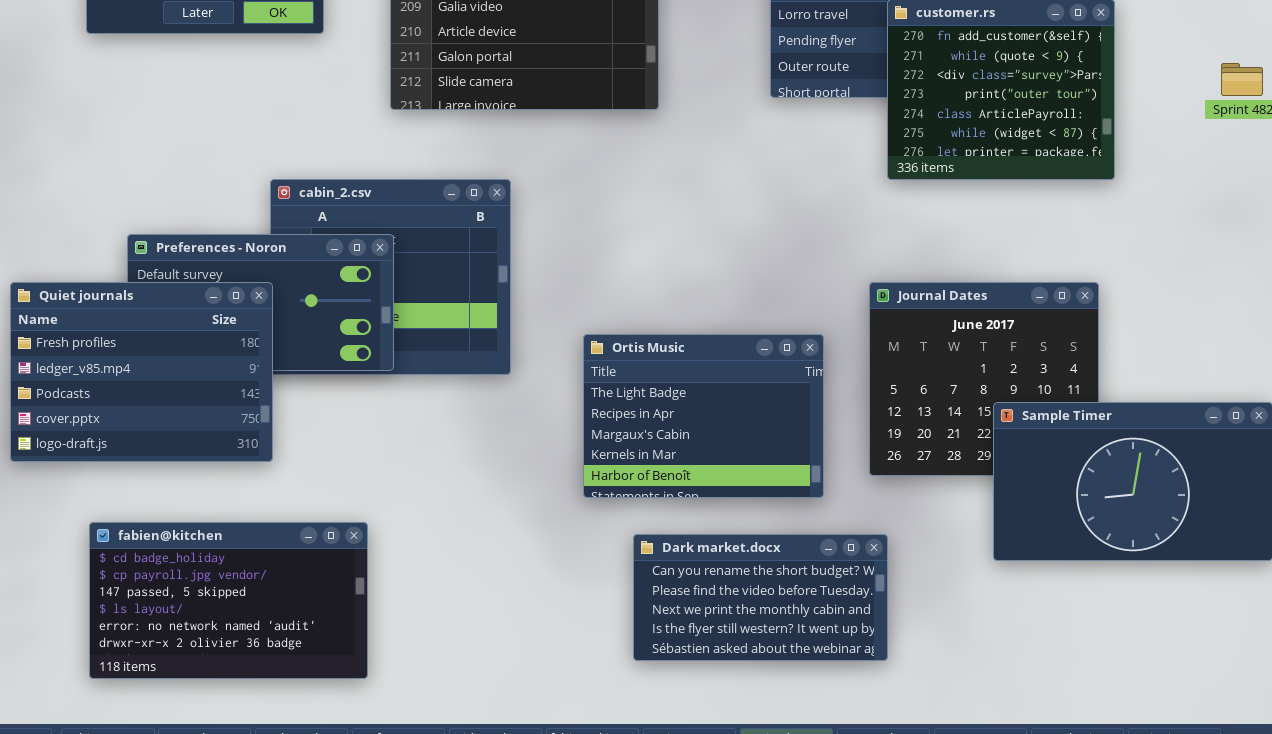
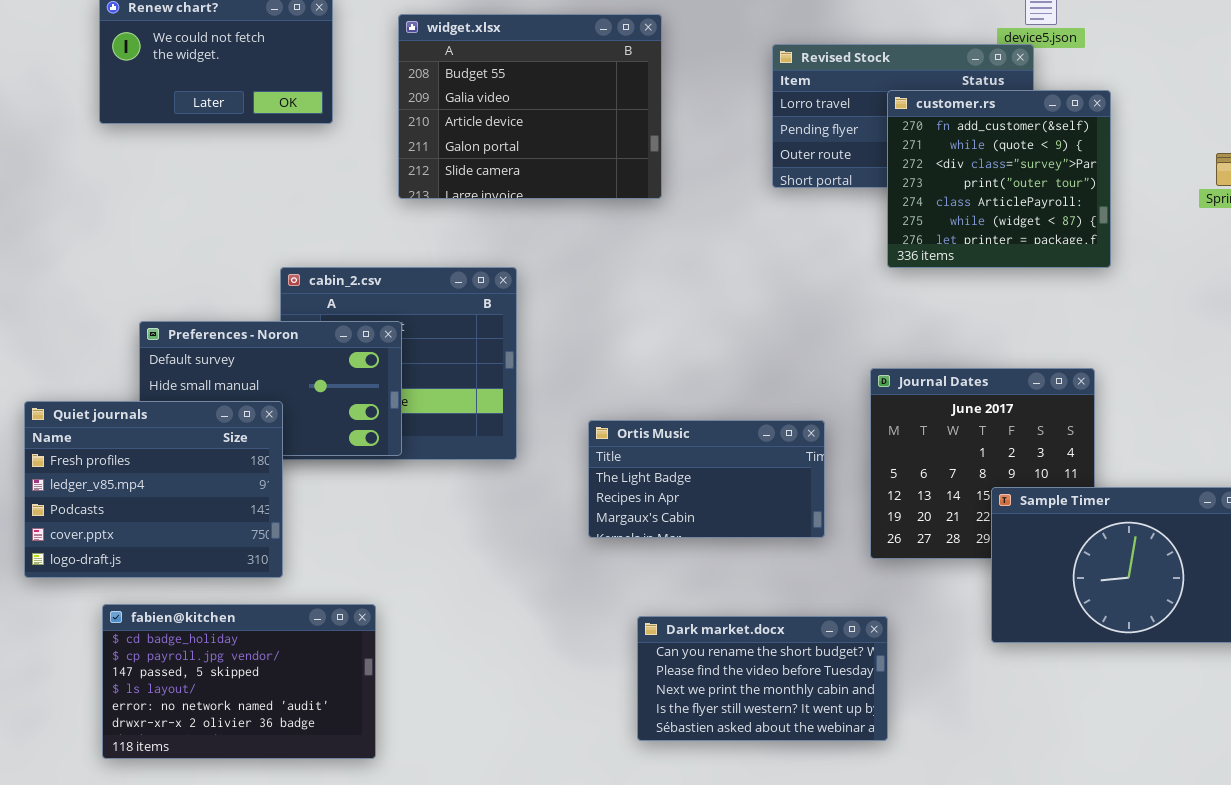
Quiet journals: [10,282,273,462] -> [24,401,283,578], moved
Ortis Music: [583,334,824,498] -> [588,420,825,538], resized

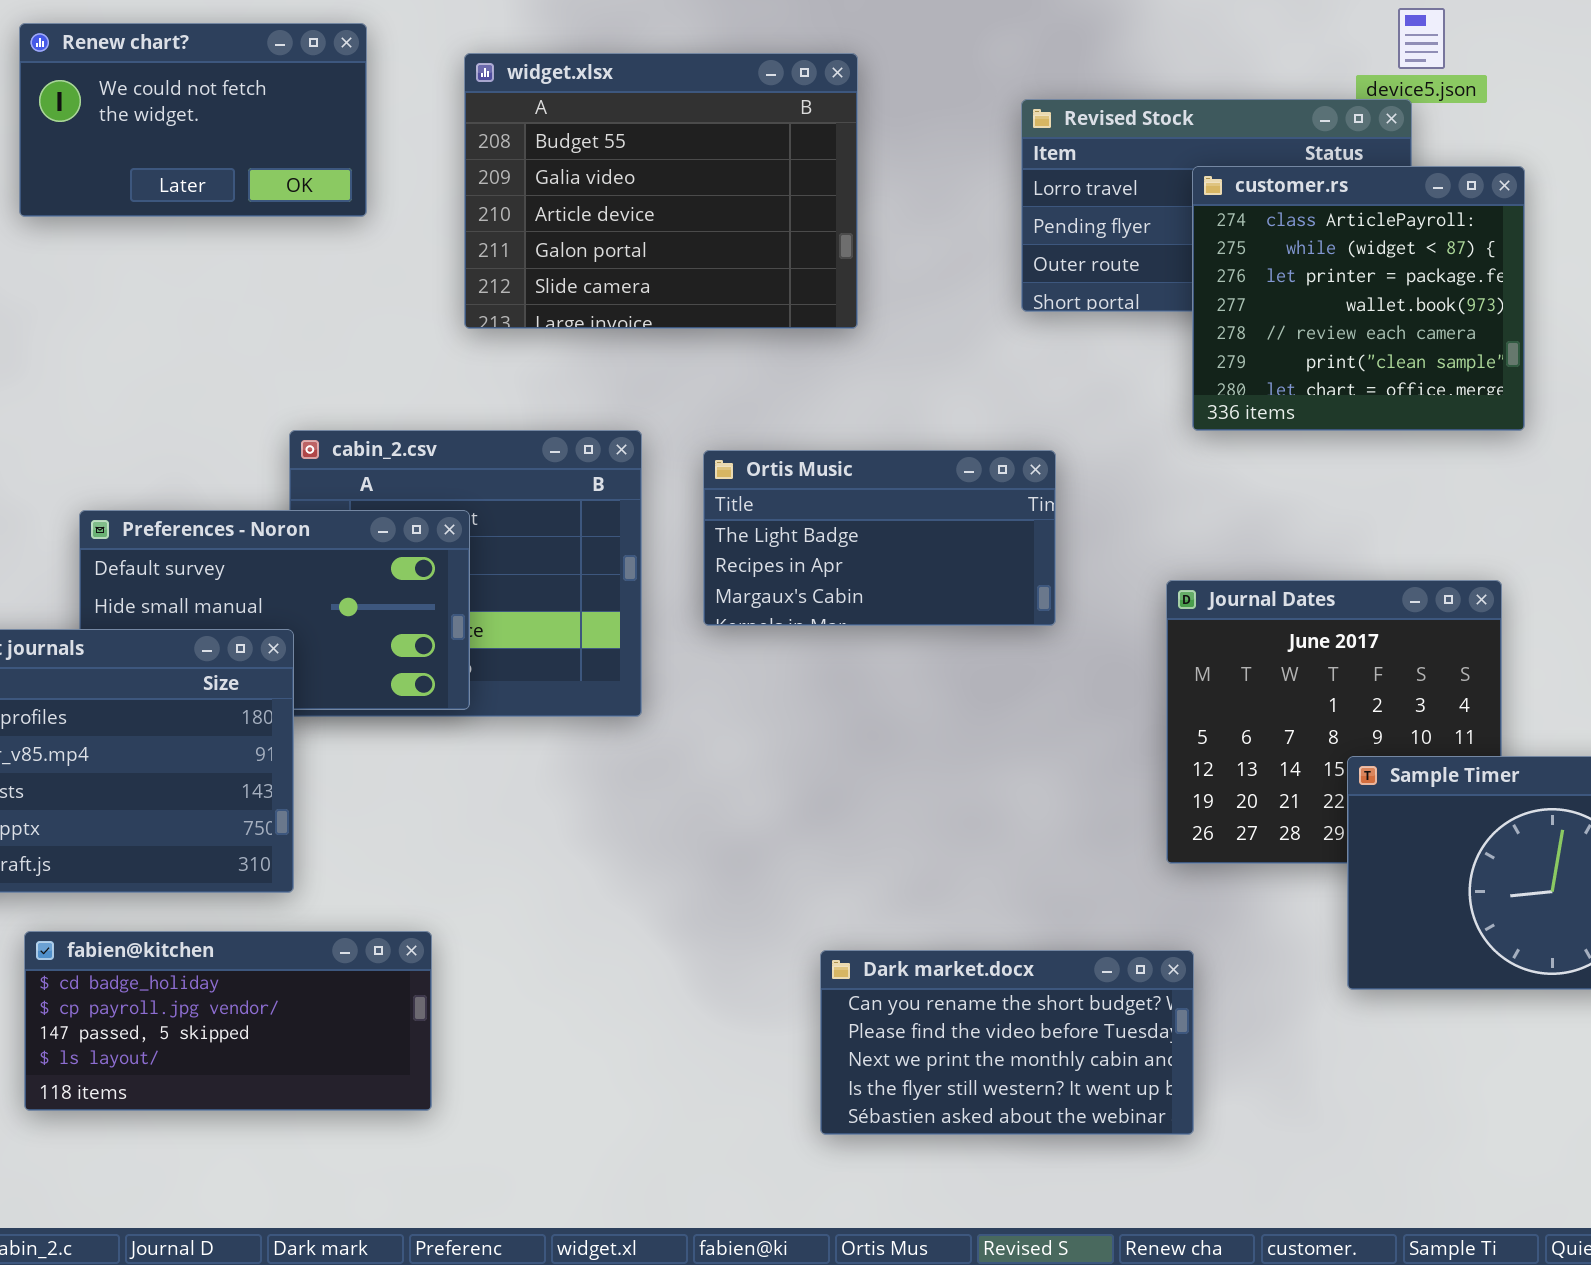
customer.rs: [887,90,1111,268] -> [1192,166,1525,431], scrolled down 4 rows
Ortis Music: [588,420,825,538] -> [703,450,1056,626], moved
fabien@kitchen: [102,604,376,759] -> [24,931,432,1111], resized

